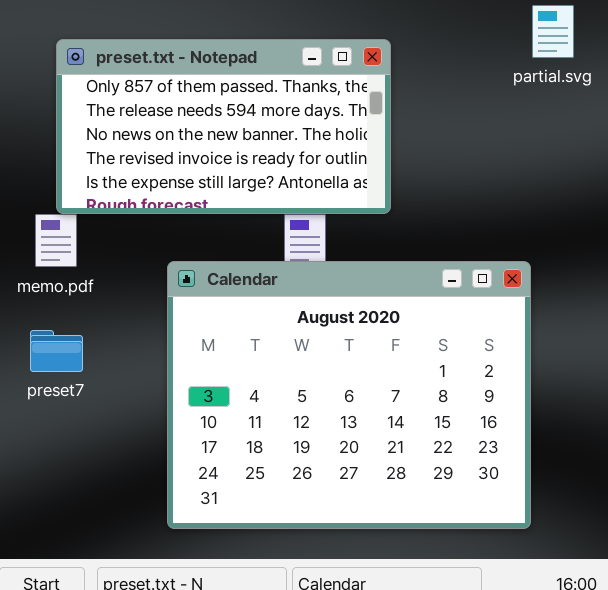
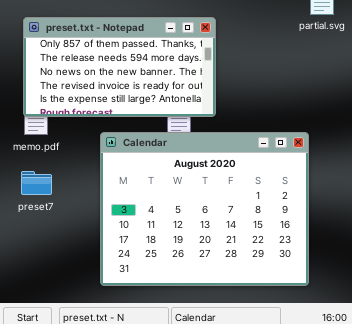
preset.txt - Notepad: [56,39,391,214] -> [23,17,216,117], moved

